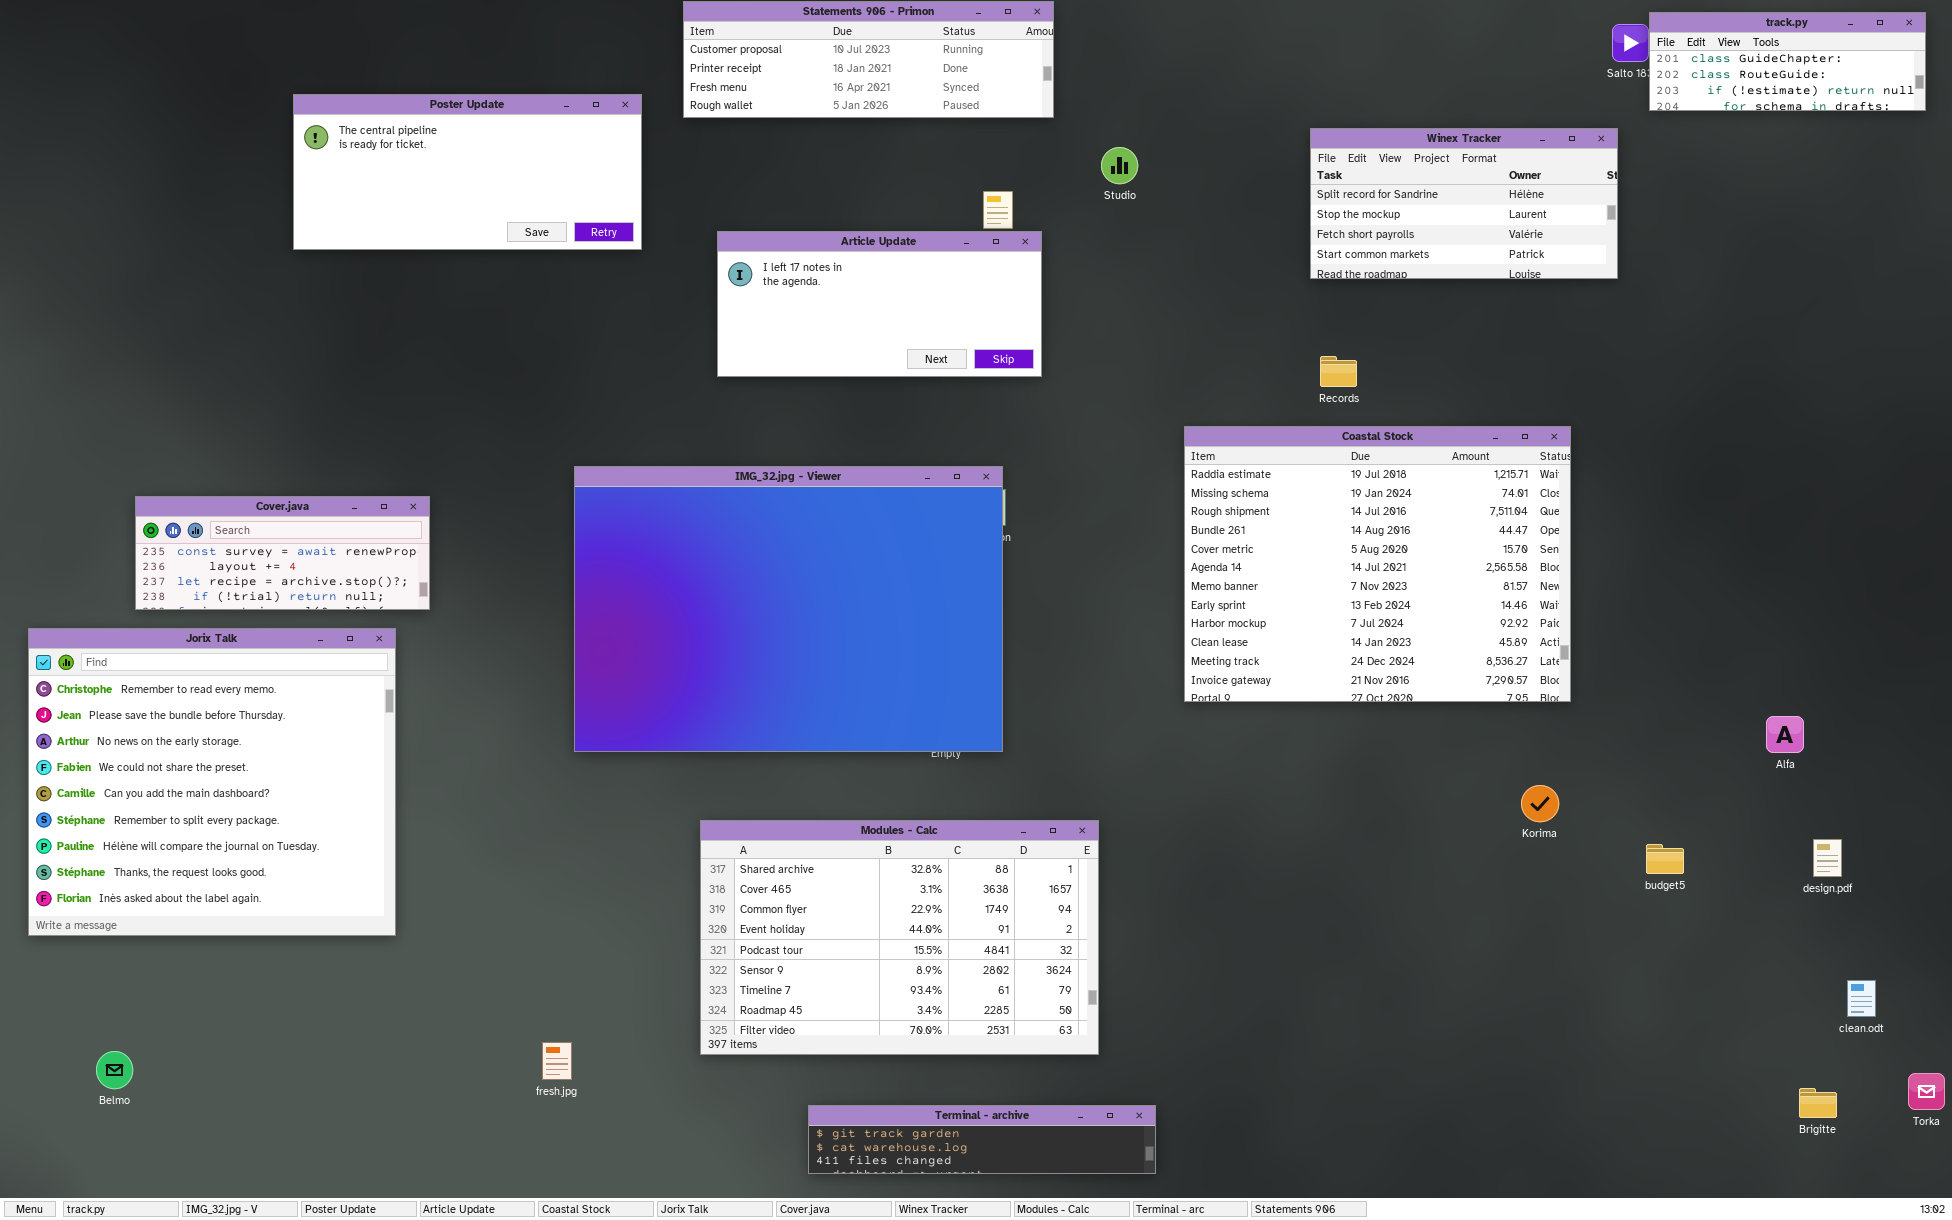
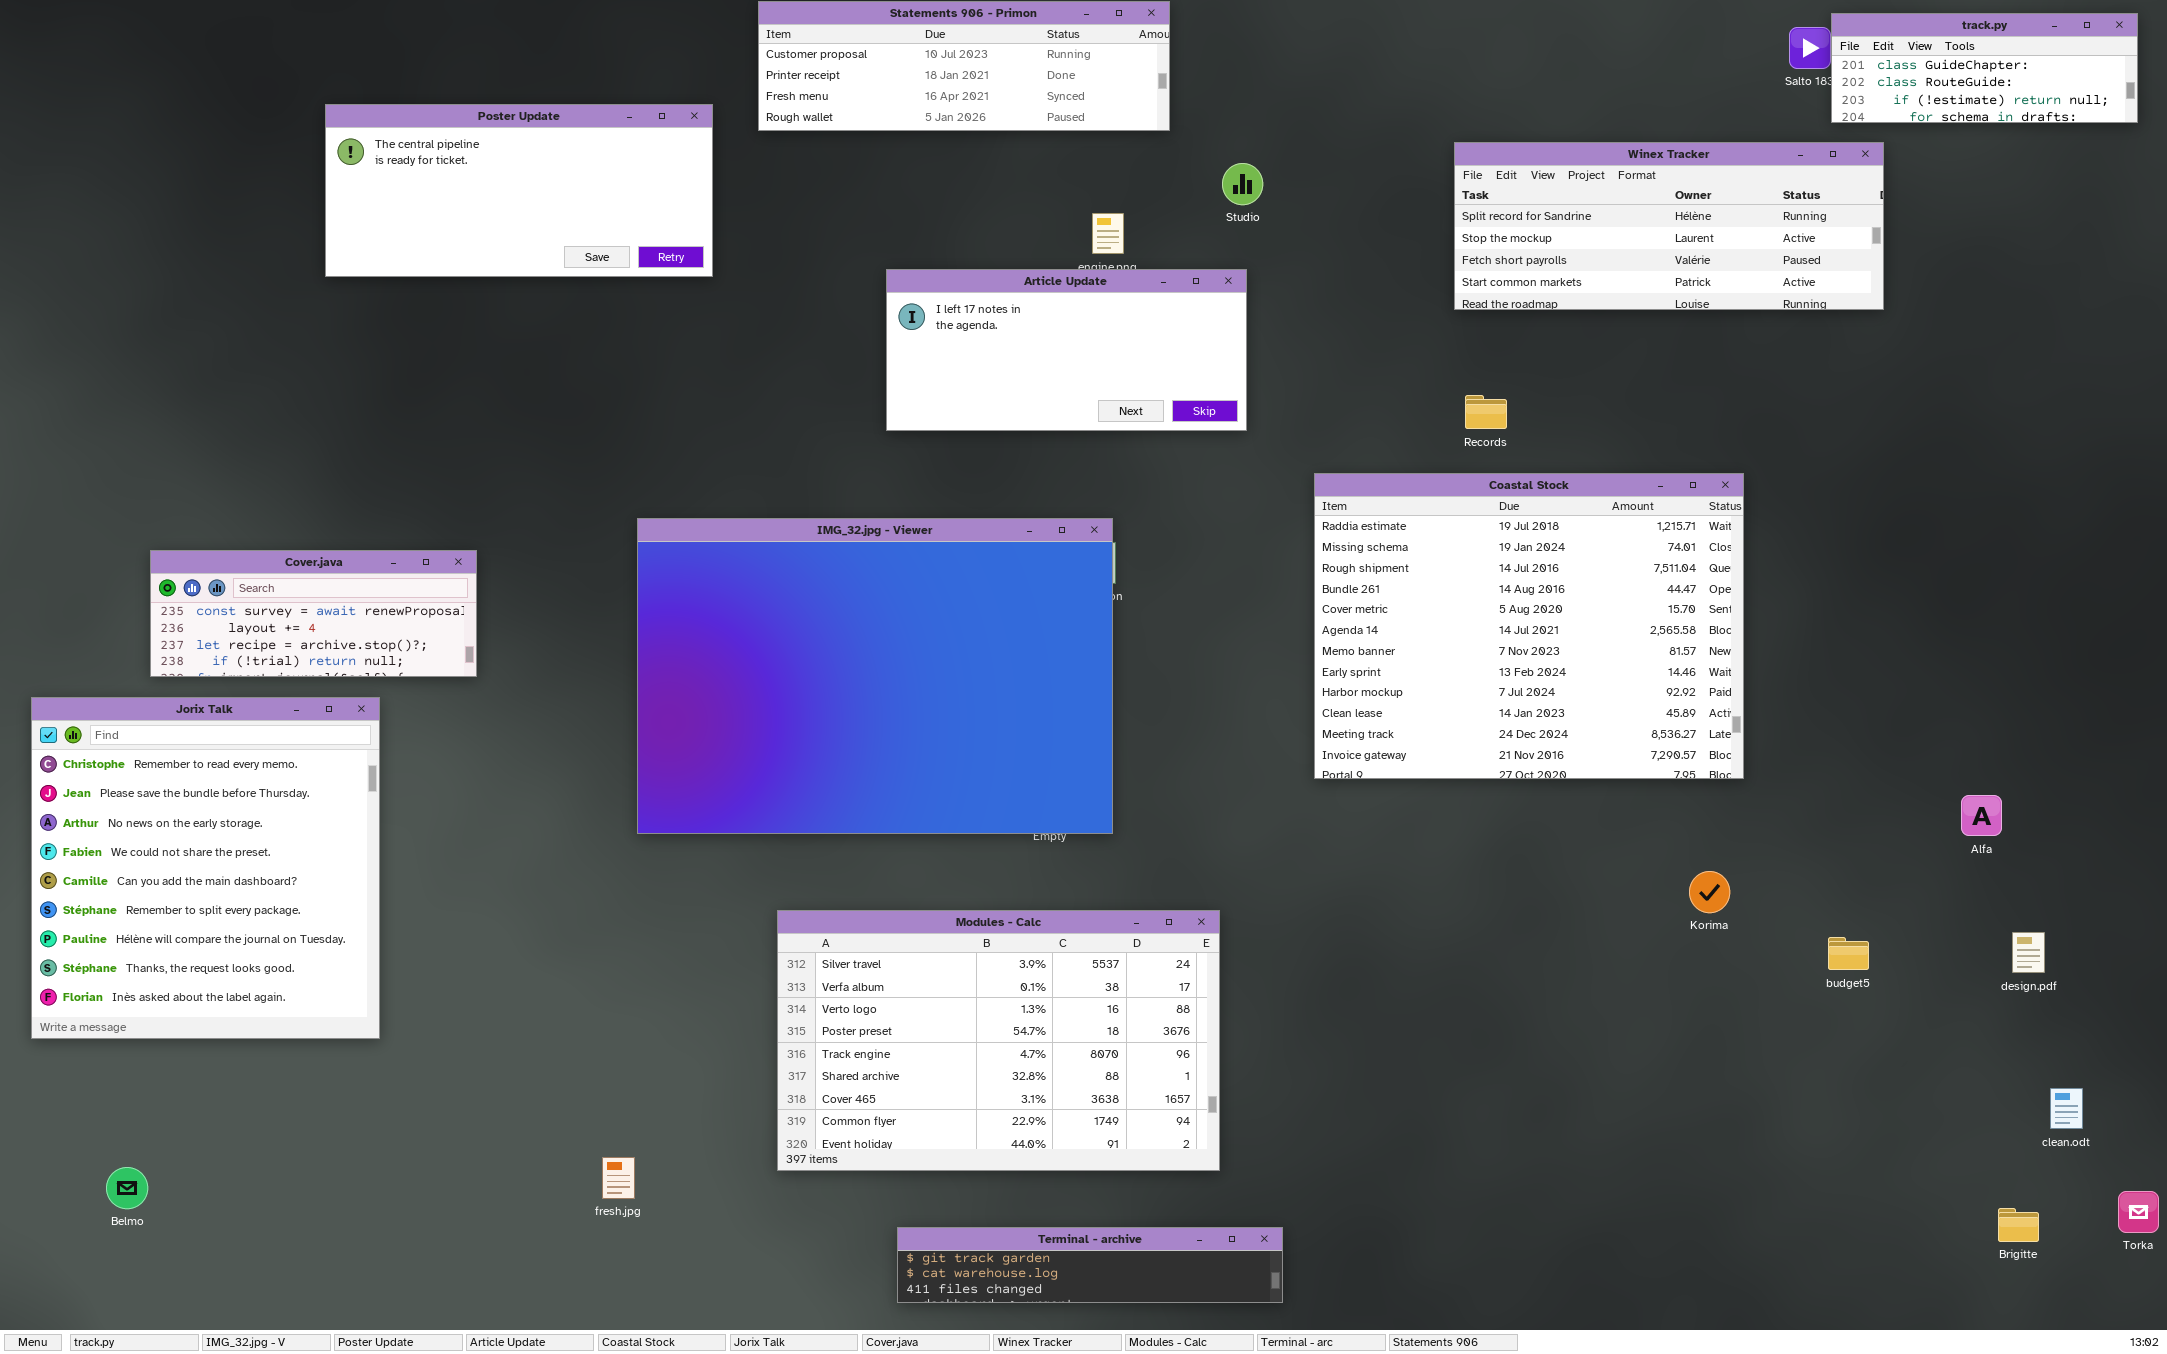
Winex Tracker: [1310,128,1618,279] -> [1454,142,1884,310], resized
Article Update: [717,231,1042,377] -> [886,269,1247,431], moved
Jorix Talk: [28,628,396,936] -> [31,697,380,1039], resized
Modules - Calc: [700,820,1099,1055] -> [777,910,1220,1171], scrolled up 5 rows

